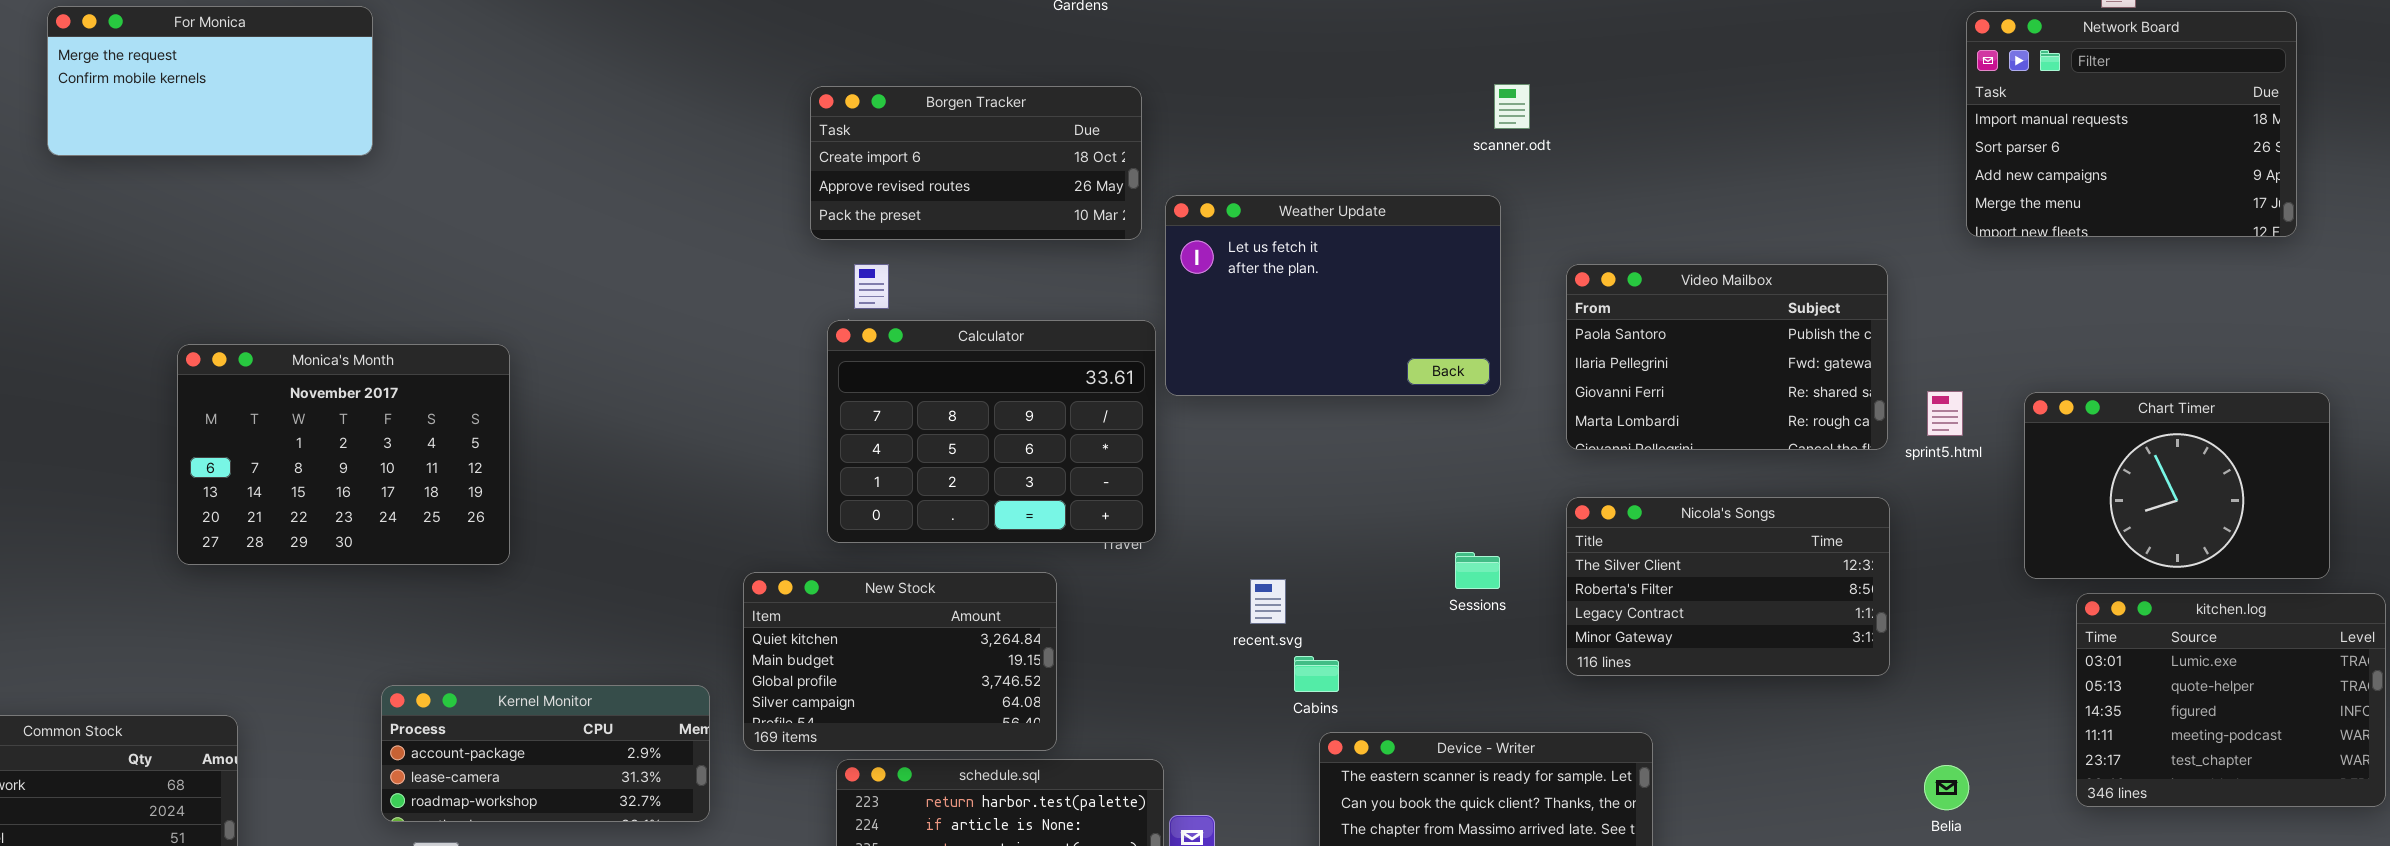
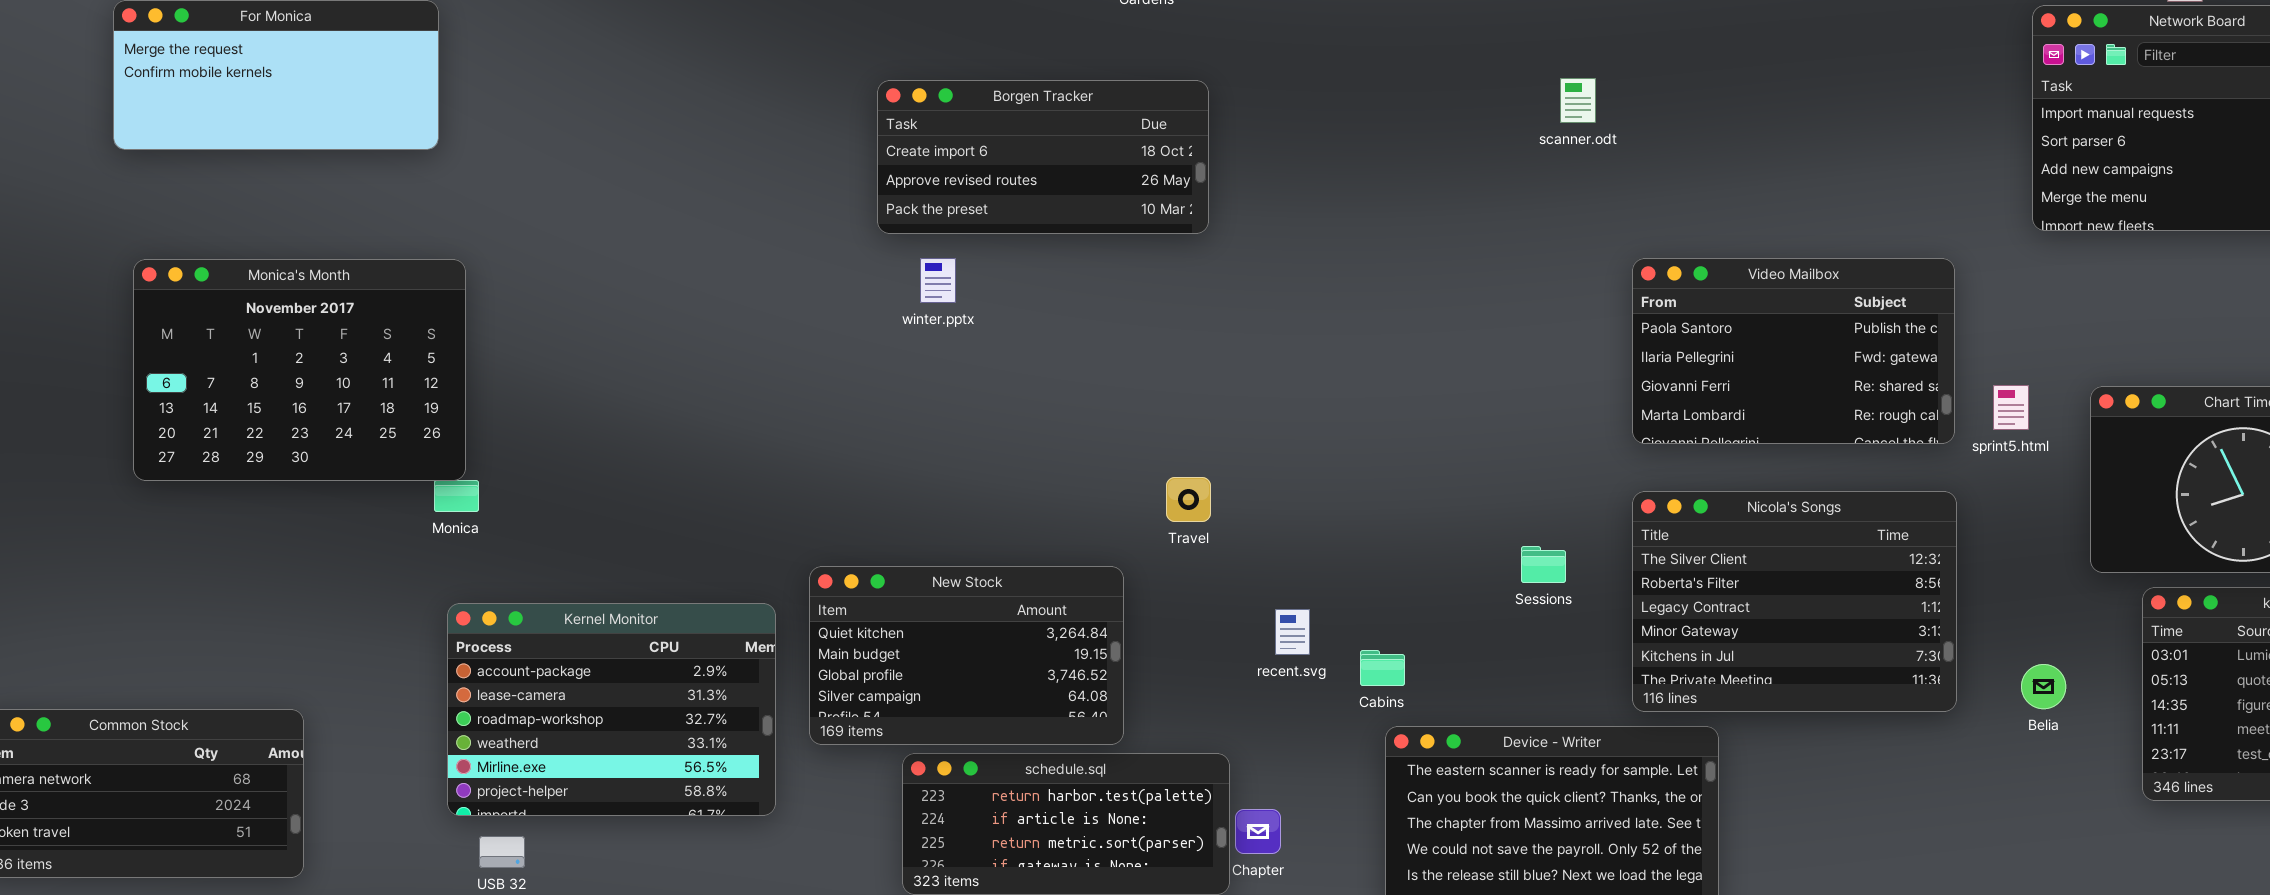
Weather Update: [1165,195,1501,396] -> none, closed
Calculator: [827,320,1156,543] -> none, closed
Monica's Month: [177,344,510,565] -> [133,259,466,481], moved
Nicola's Songs: [1566,497,1890,676] -> [1632,491,1957,712], resized
recent.svg: [1250,579,1286,624] -> [1275,609,1310,655], moved
Kernel Monitor: [381,685,710,822] -> [447,603,776,816], resized
Belia: [1924,765,1969,810] -> [2021,664,2066,709], moved

